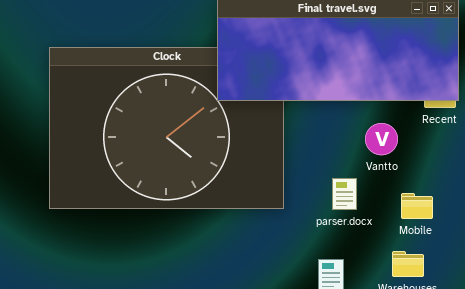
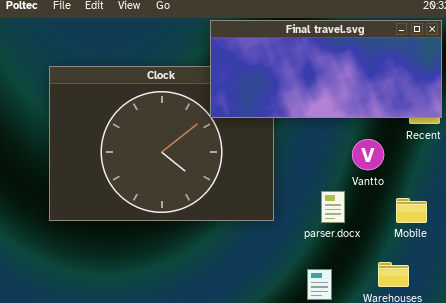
Mobile: [401,193,433,219] -> [396,198,427,223], moved

